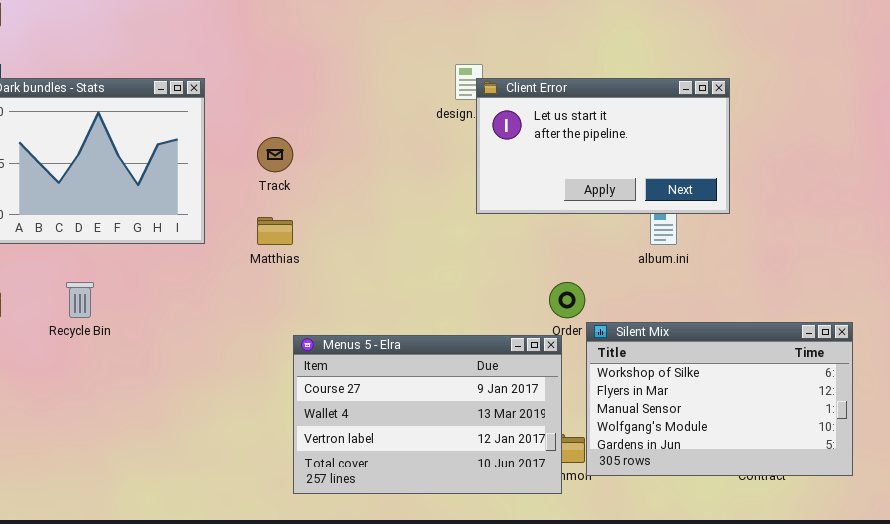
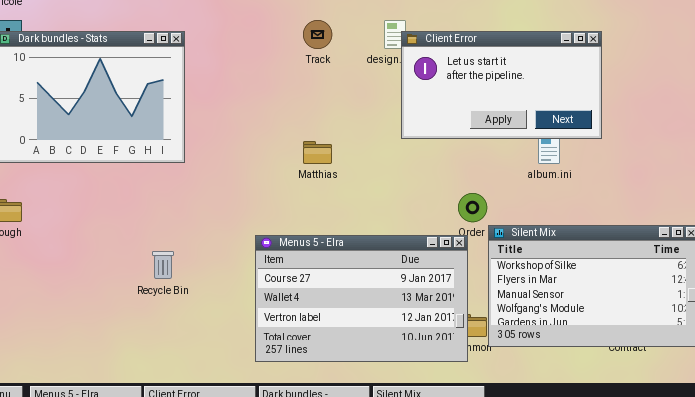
Track: [257,137,293,172] -> [303,20,332,49], moved
Matthias: [257,217,293,245] -> [303,141,332,164], moved
Recycle Bin: [66,282,94,318] -> [152,251,174,279], moved

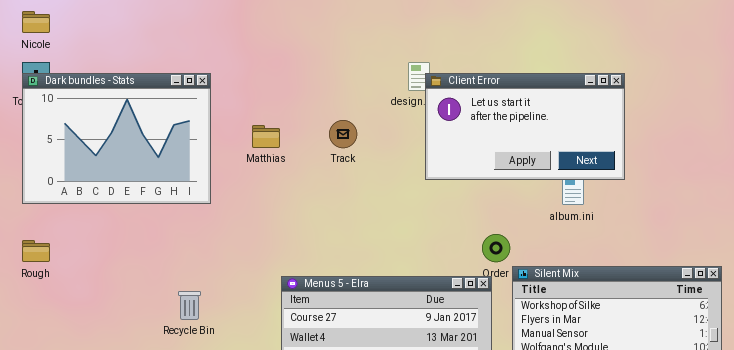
Track: [303,20,332,49] -> [329,120,357,148], moved
Matthias: [303,141,332,164] -> [252,125,280,148], moved

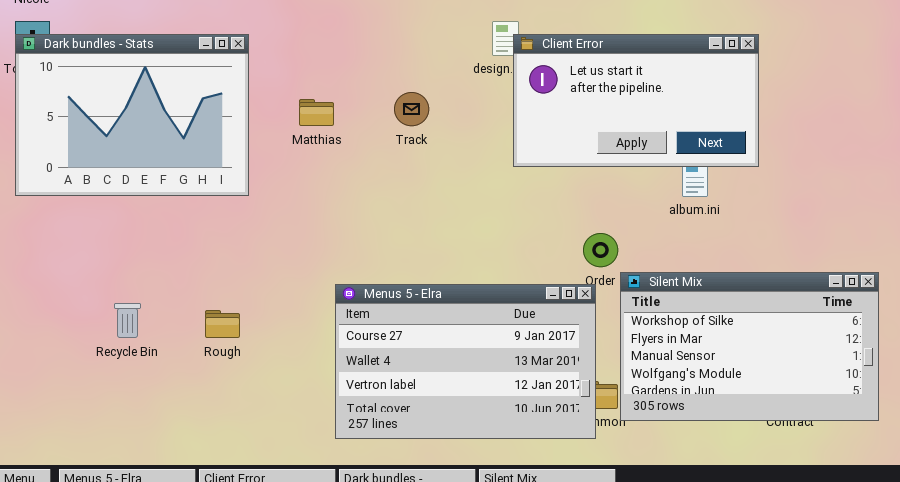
Rough: [22,240,50,262] -> [205,310,240,338], moved
Recycle Bin: [178,291,201,320] -> [114,303,141,338], moved

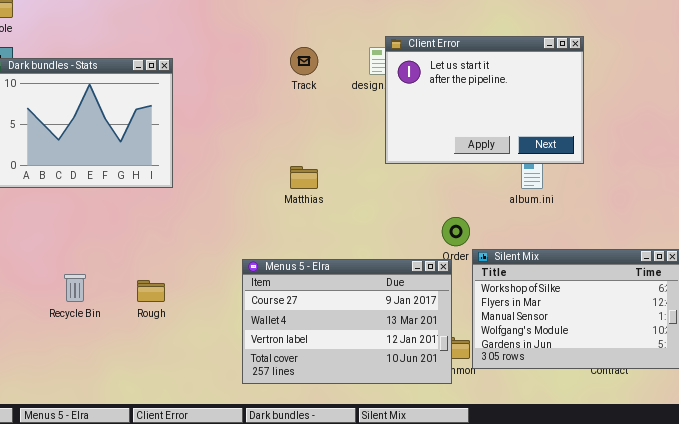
Client Error: [513,34,759,167] -> [385,36,584,164], resized
Track: [394,92,429,126] -> [290,47,318,75], moved
Matthias: [299,99,334,126] -> [290,166,318,189], moved

